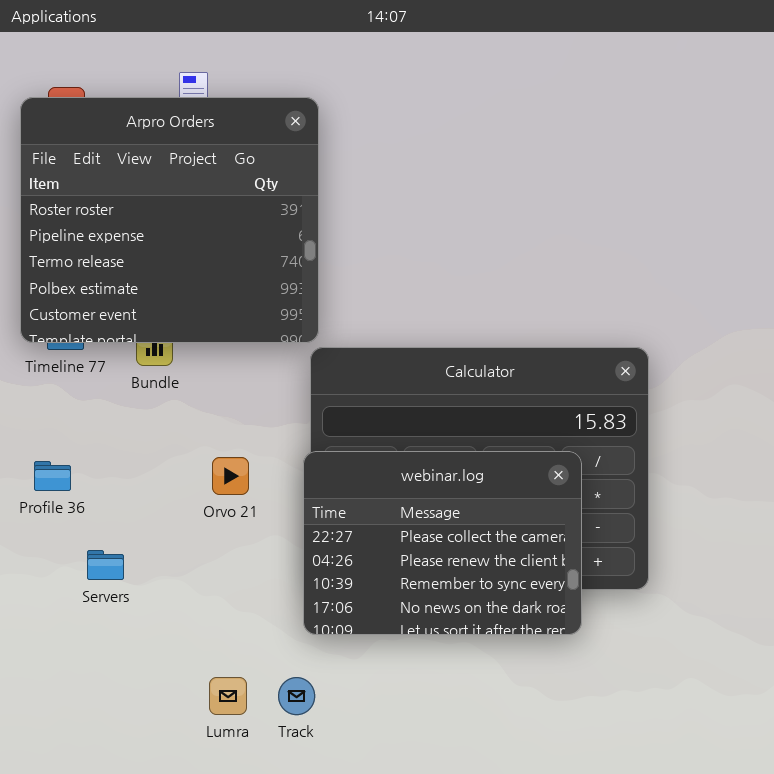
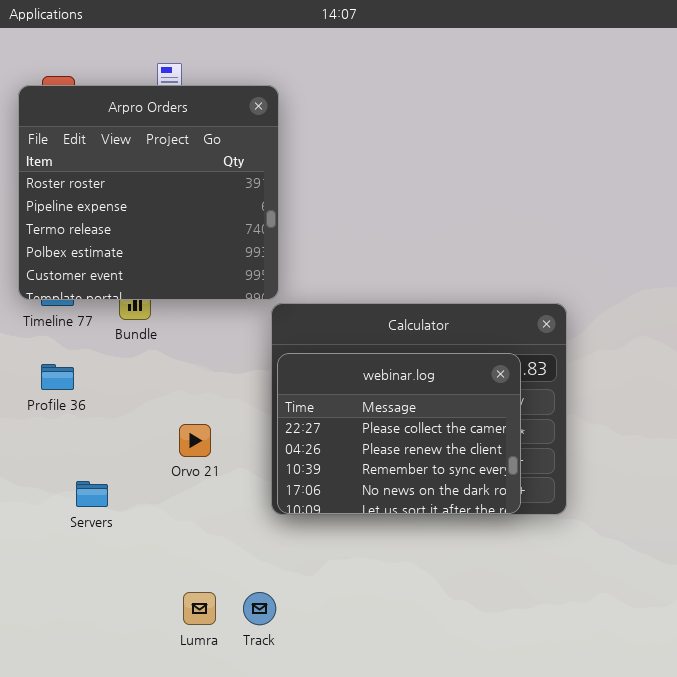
webinar.log: [303,451,582,635] -> [277,353,521,514], moved
Orvo 21: [212,457,249,495] -> [179,424,211,457], moved
Profile 36: [34,461,71,491] -> [41,364,74,390], moved

